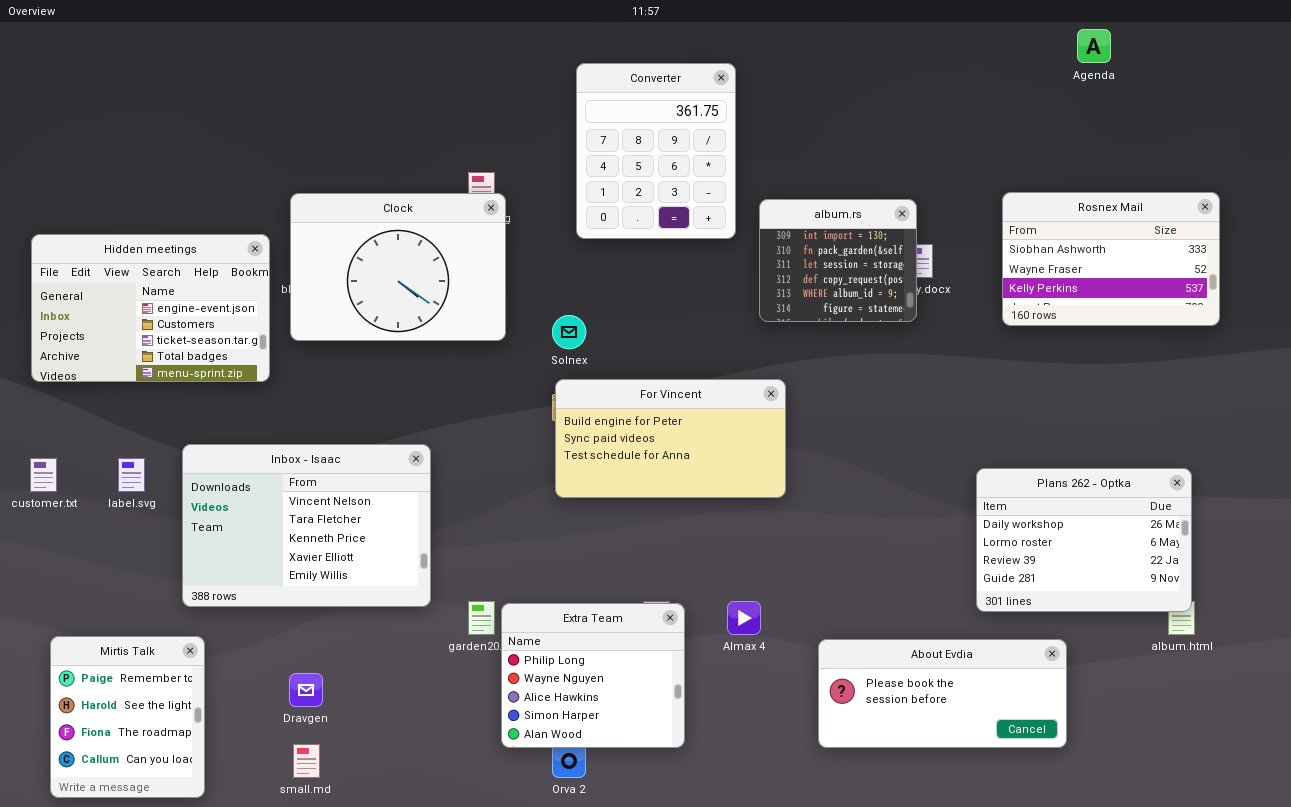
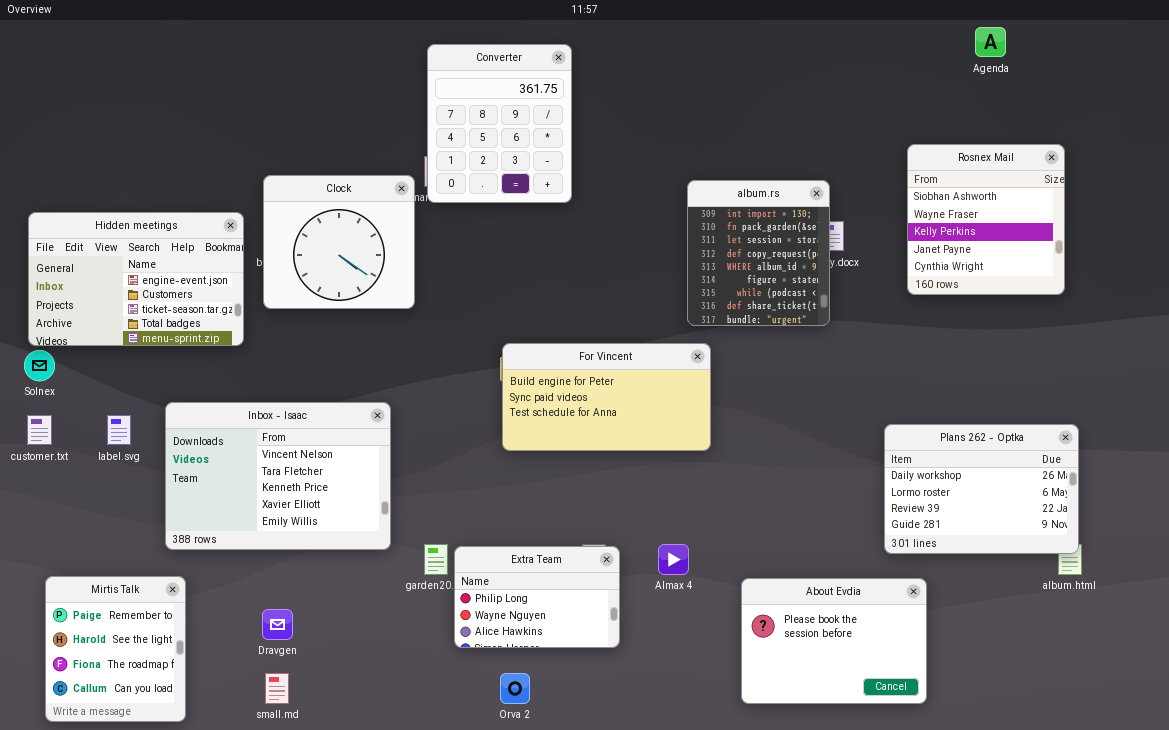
Converter: [576,63,736,239] -> [427,44,572,203], moved
Rosnex Mail: [1002,192,1220,326] -> [907,144,1065,295], resized
Clock: [290,193,506,341] -> [263,175,415,309], resized
album.rs: [759,199,917,322] -> [687,180,830,326], resized
Solnex: [552,315,586,349] -> [24,350,55,381], moved
Extra Team: [501,603,685,748] -> [454,546,620,648], resized
About Evdia: [818,639,1067,748] -> [741,578,927,704], resized

